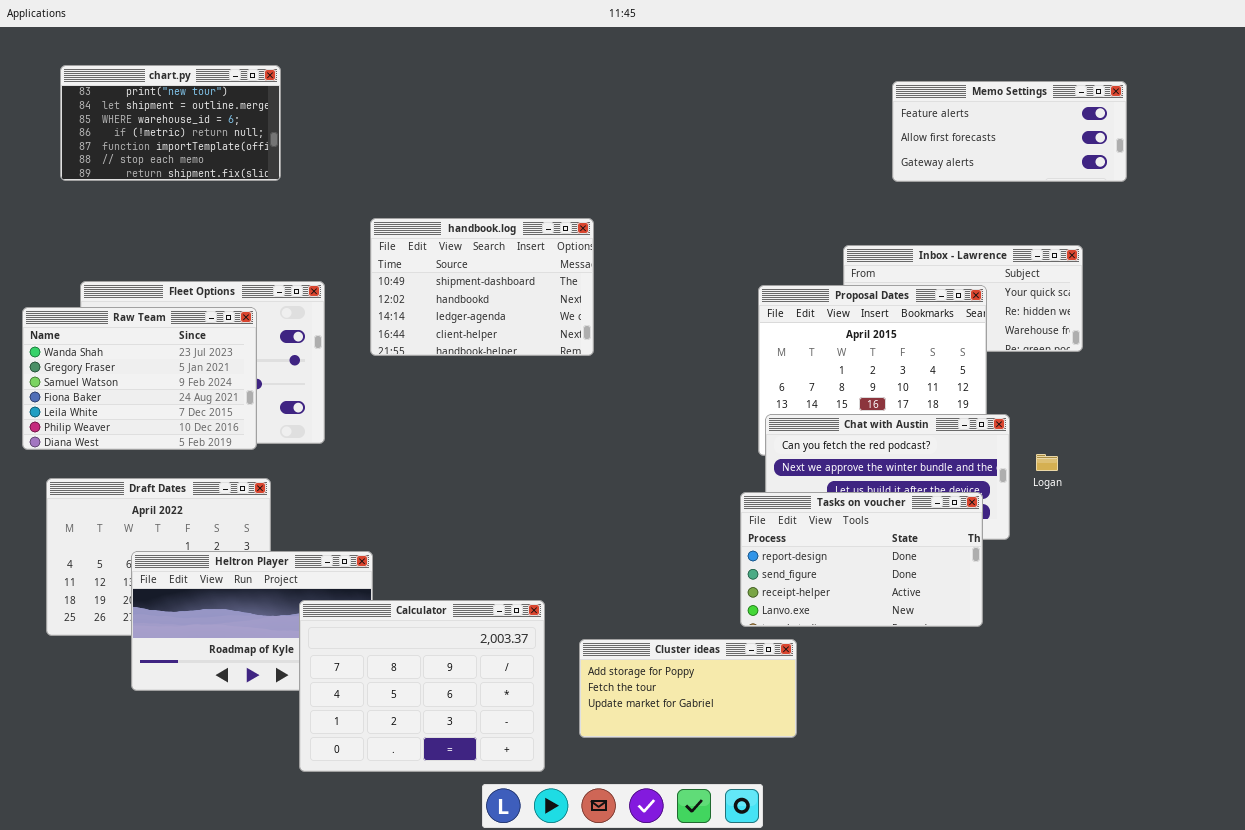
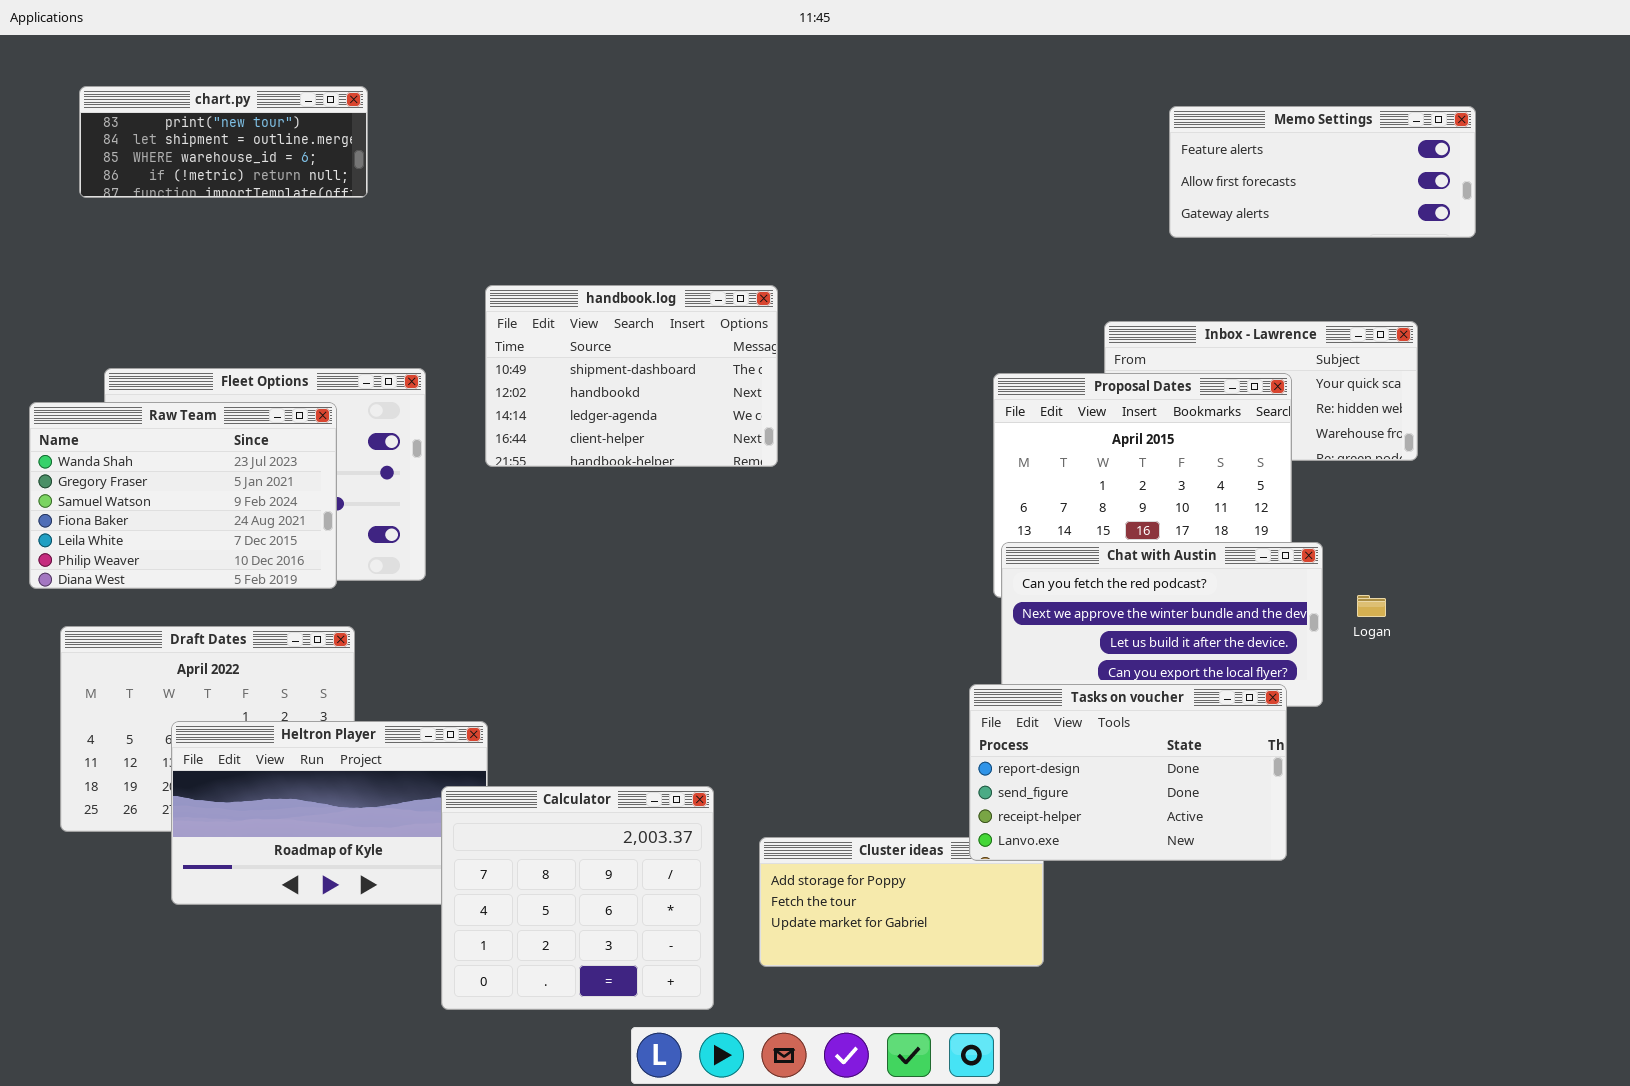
chart.py: [60,65,281,181] -> [79,86,368,198], resized
Tasks on voucher: [740,492,983,627] -> [969,684,1287,861], moved
Calculator: [299,600,545,772] -> [441,786,714,1010], resized

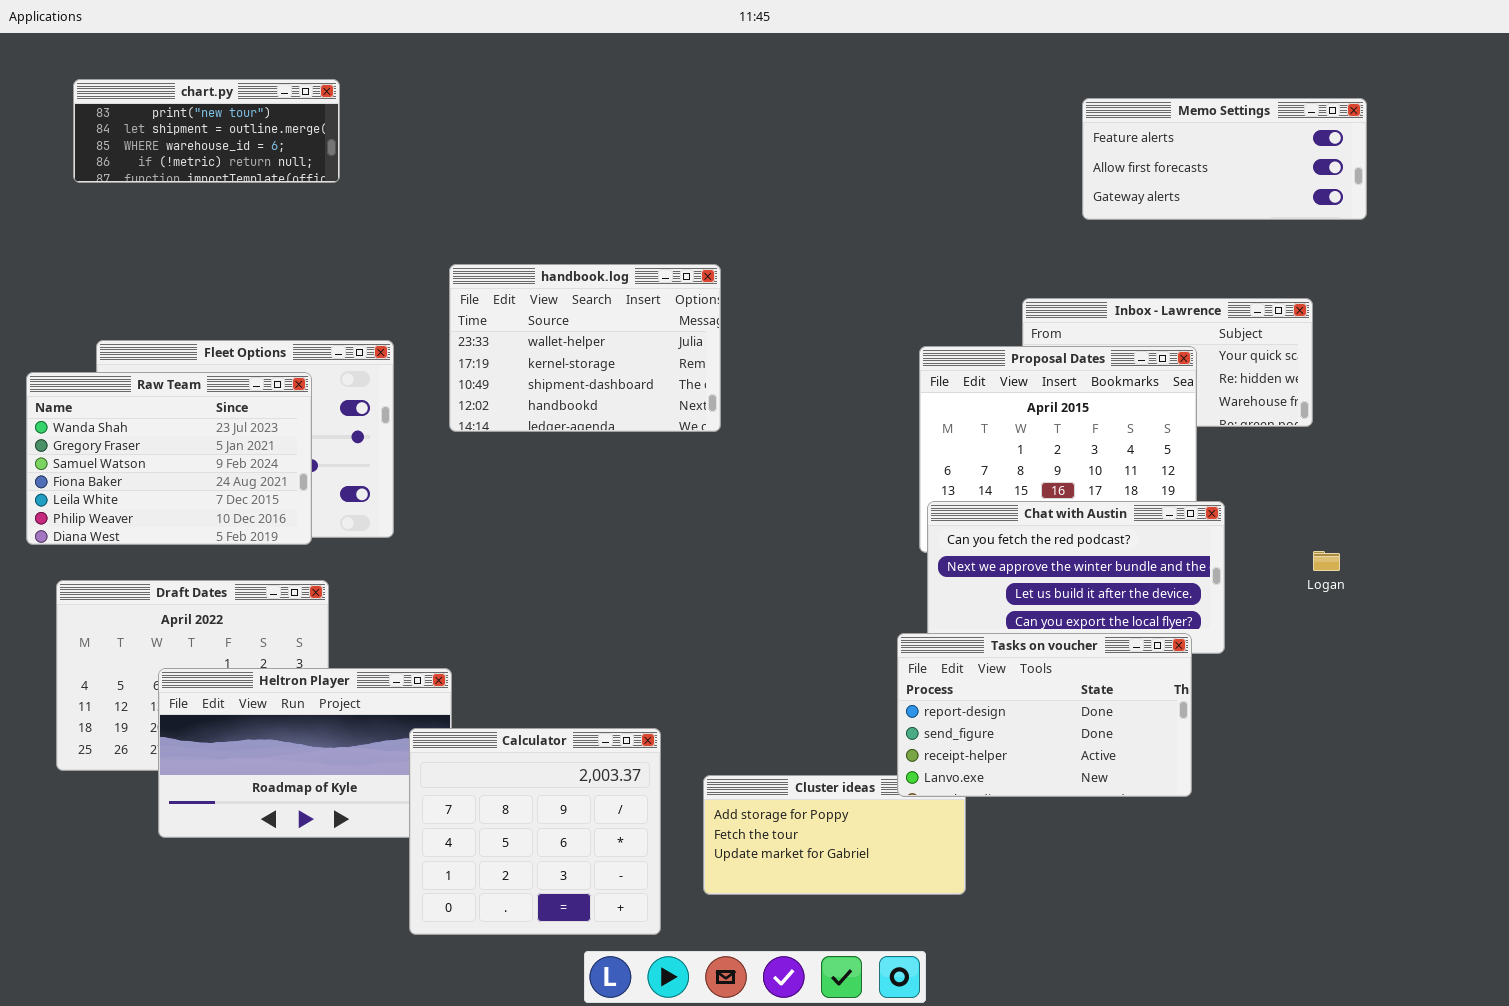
handbook.log: [485,285,778,467] -> [449,264,721,432], scrolled up 2 rows
Logan: [1357,595,1386,617] -> [1313,551,1340,571], moved

